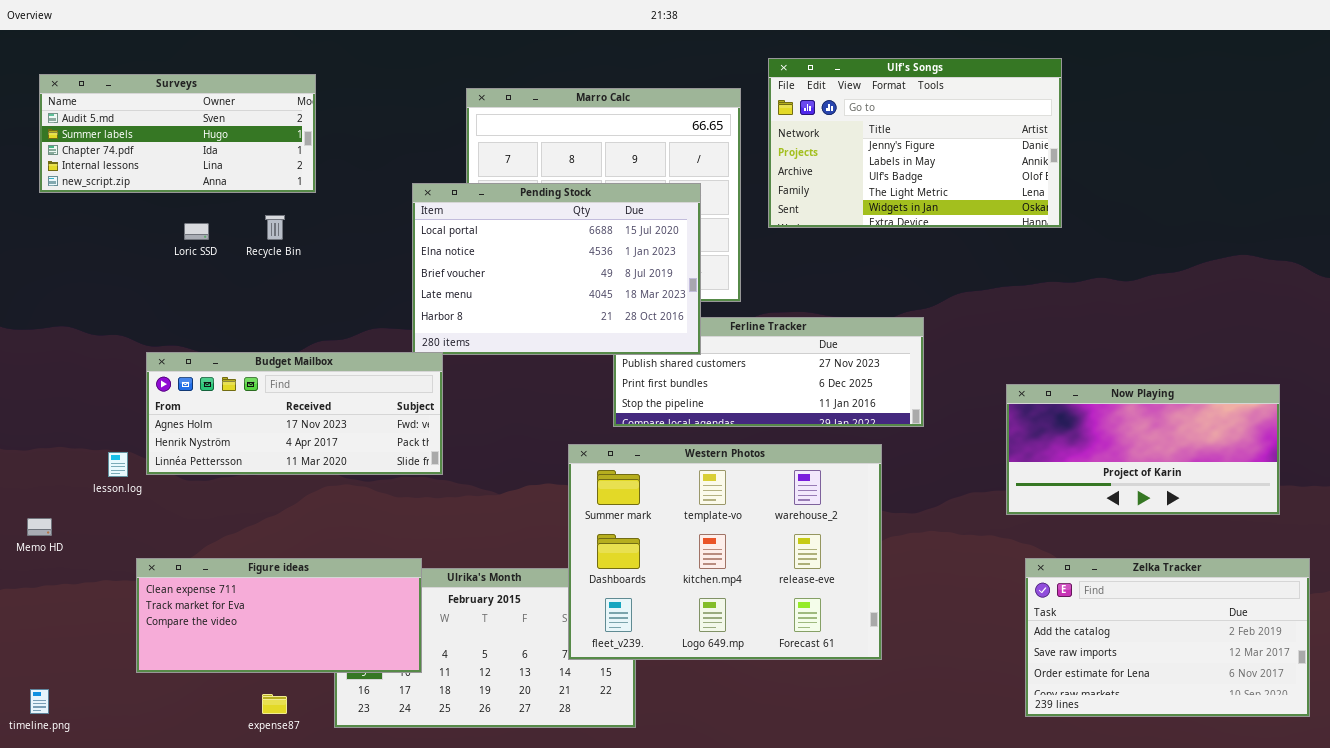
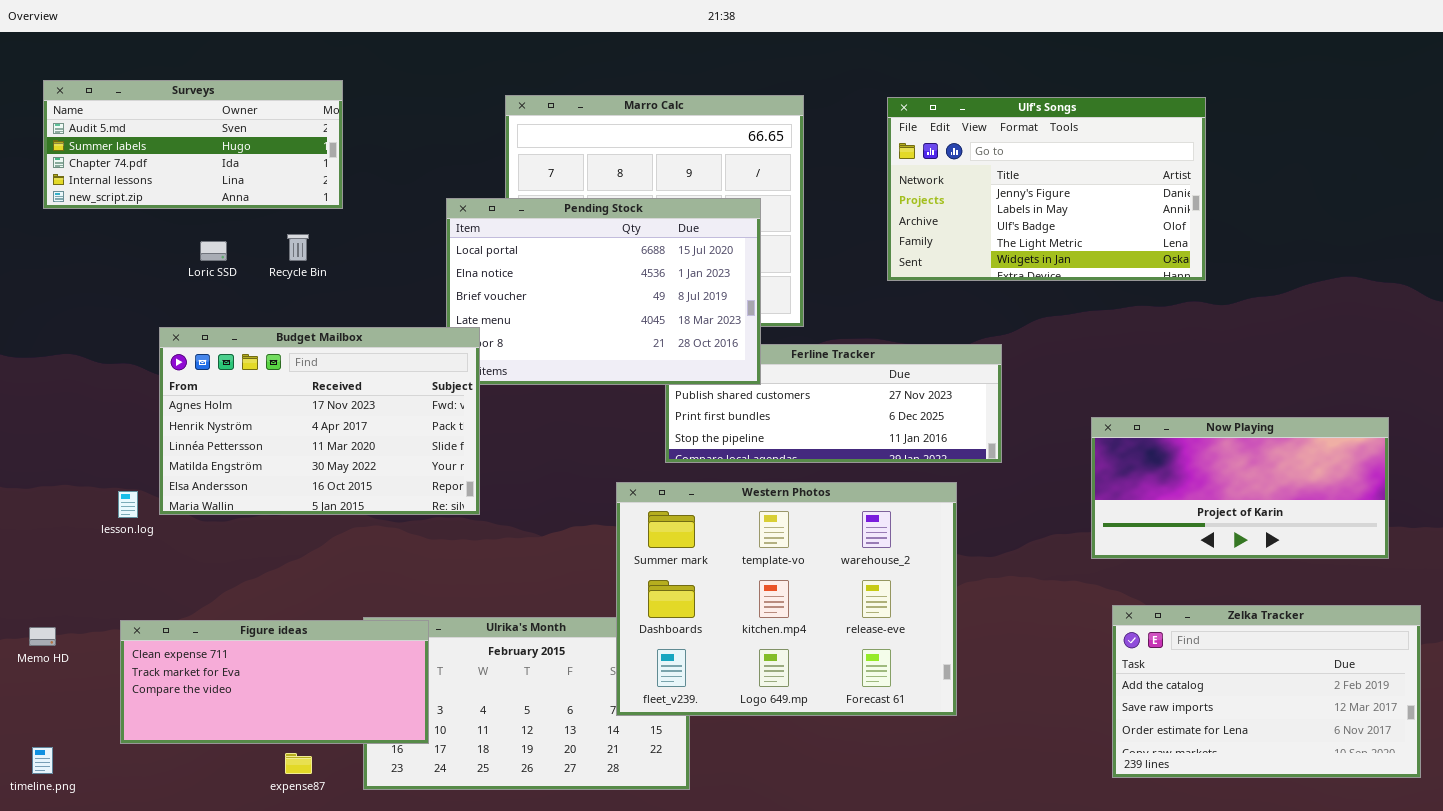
Ulf's Songs: [768,58,1062,228] -> [887,97,1206,281], moved
Budget Mailbox: [146,352,443,475] -> [159,327,480,515], resized
Memo HD: [27,518,52,536] -> [29,627,56,646], moved
Figure ideas: [136,558,422,673] -> [120,620,429,744], moved

